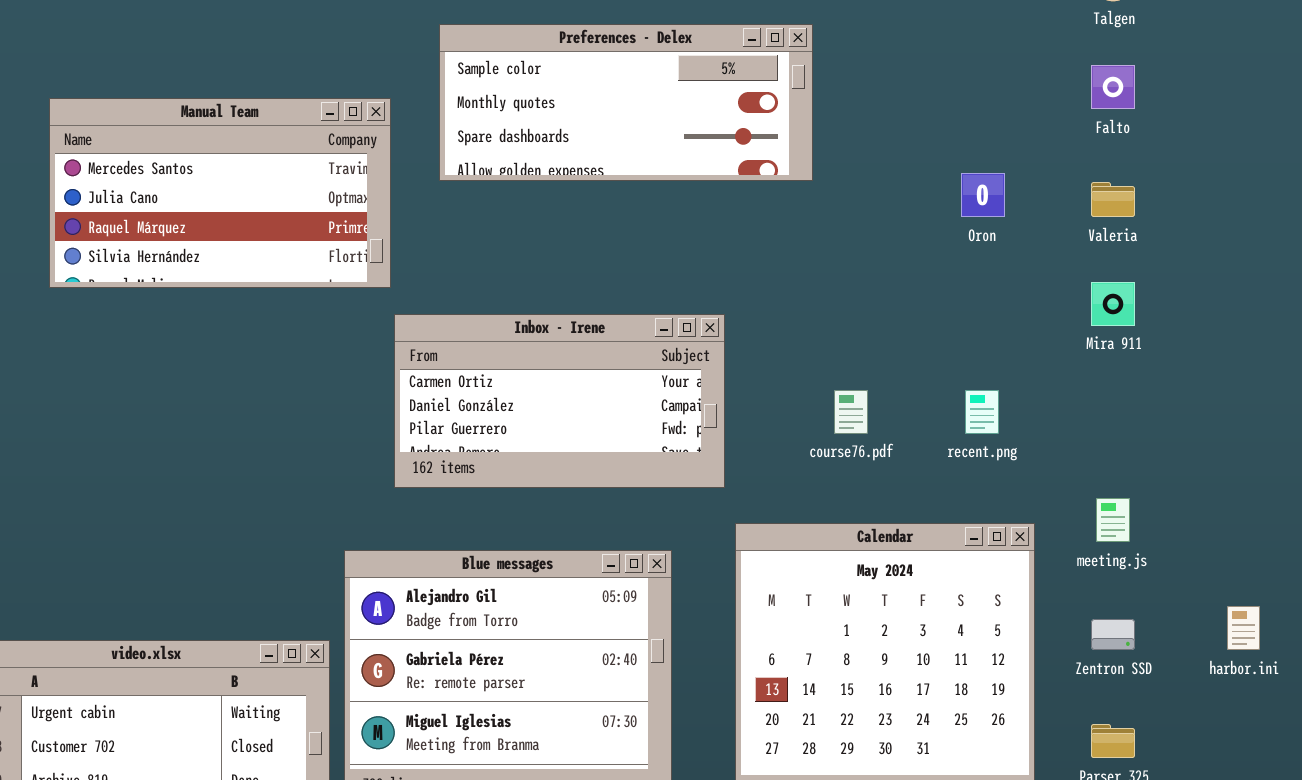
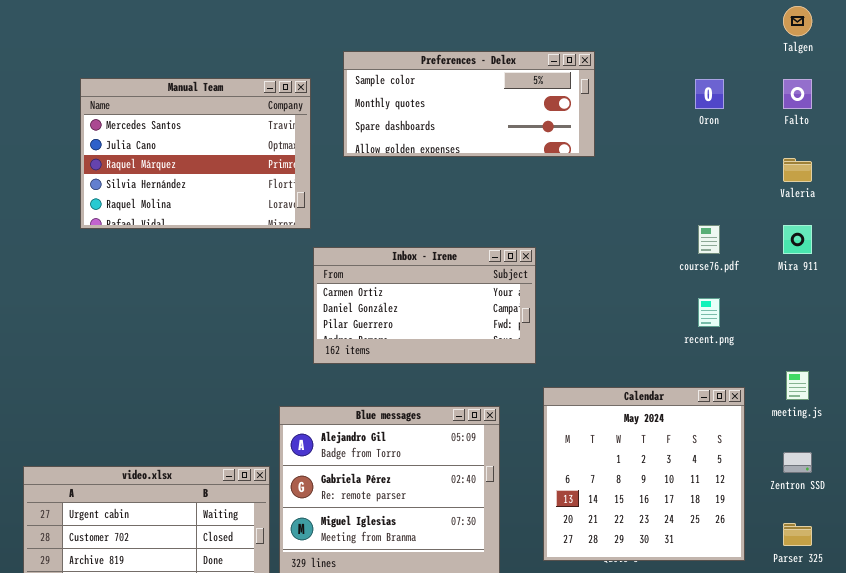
Manual Team: [49,98,391,288] -> [80,78,311,229], resized
Oron: [961,173,1005,217] -> [695,79,724,109], moved
course76.pdf: [834,390,868,434] -> [698,225,720,254], moved

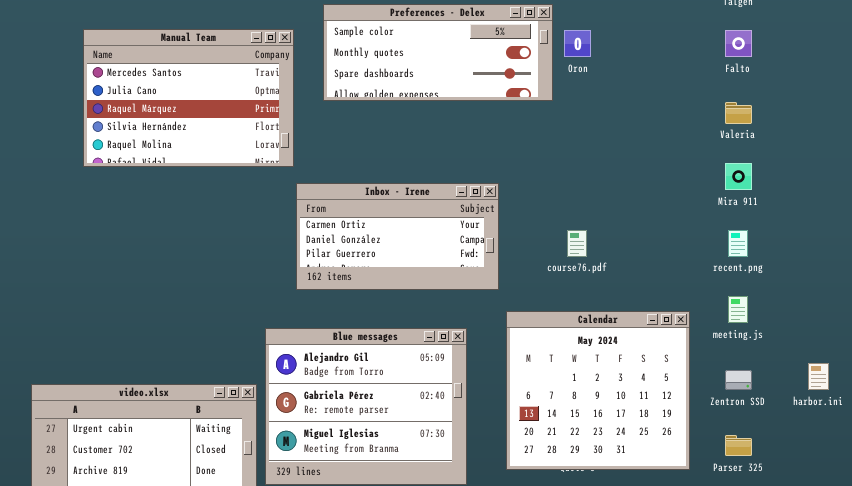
Oron: [695,79,724,109] -> [564,30,591,57], moved
course76.pdf: [698,225,720,254] -> [567,230,587,257], moved
recent.png: [698,298,720,327] -> [728,230,748,257], moved

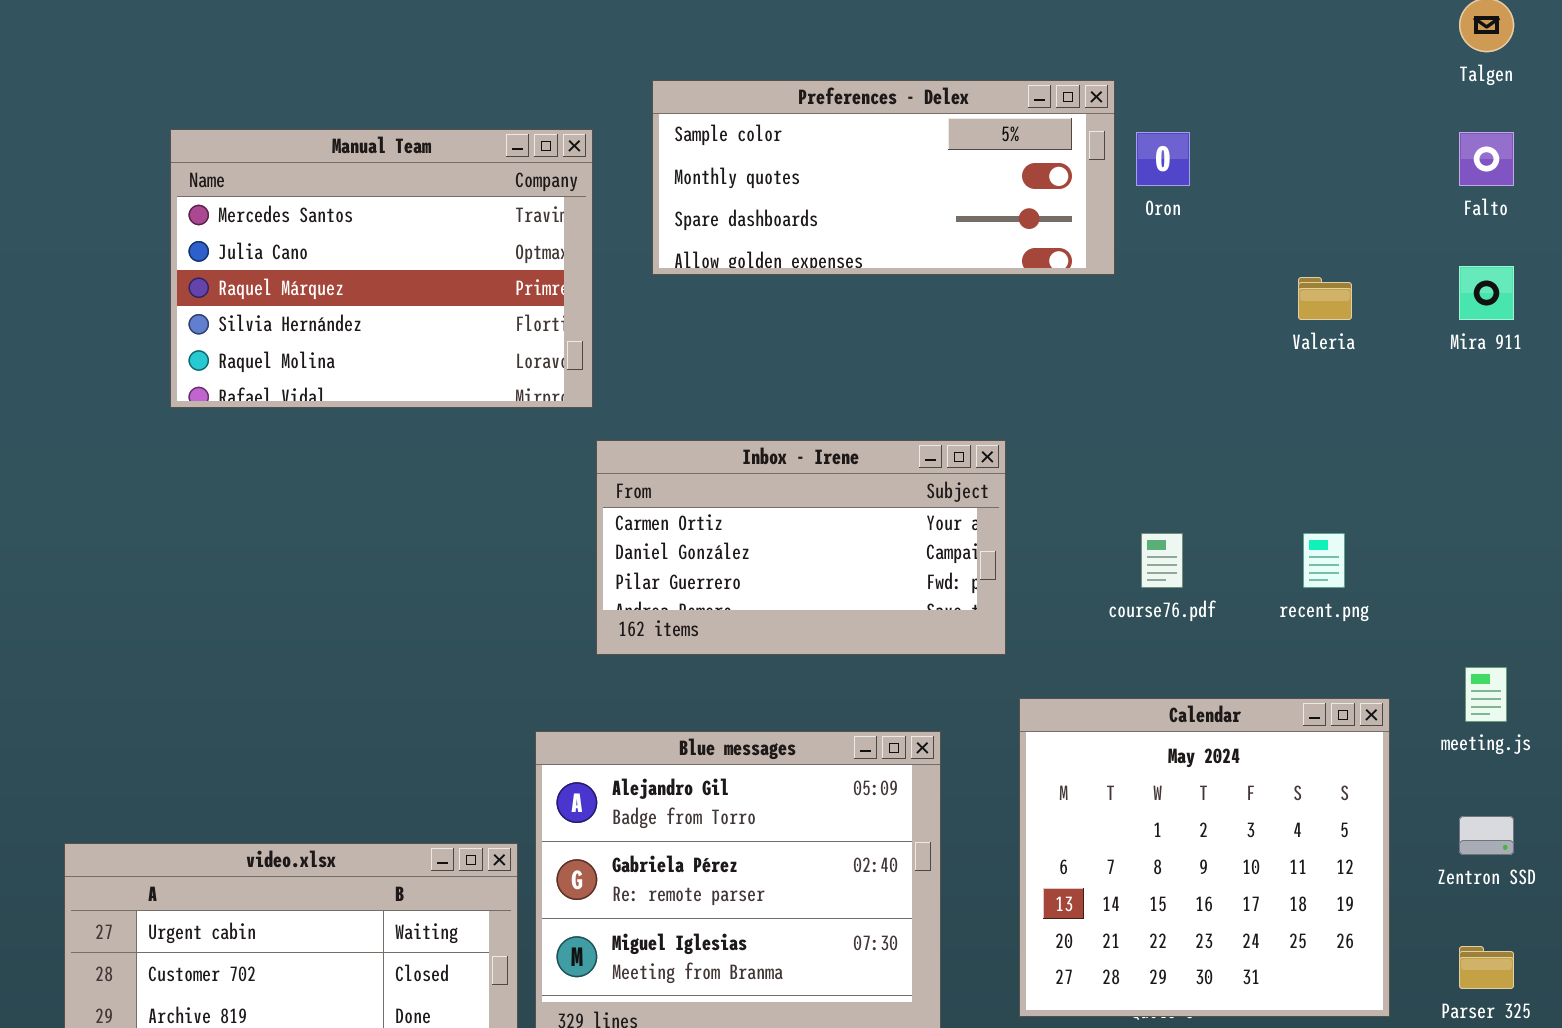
Valeria: [725,102,752,124] -> [1298,277,1352,320], moved
Mira 911: [725,163,752,190] -> [1459,266,1514,320], moved
recent.png: [728,230,748,257] -> [1303,533,1345,588], moved

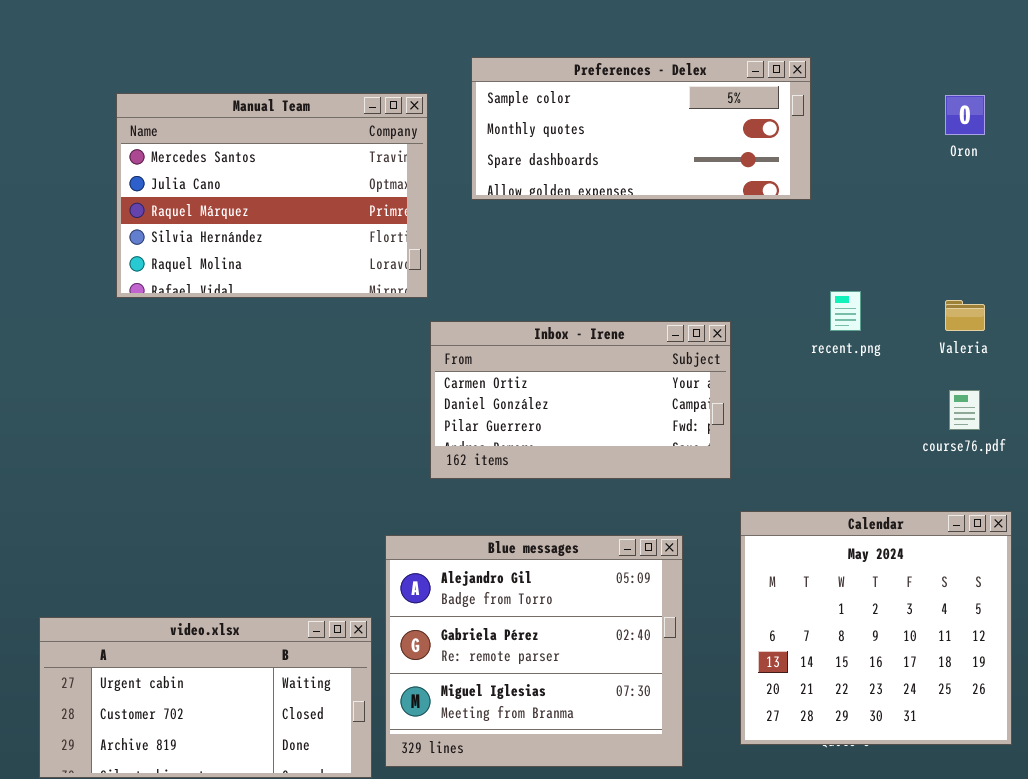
Oron: [1136,132,1190,186] -> [945,95,985,135], moved
Valeria: [1298,277,1352,320] -> [945,300,985,331], moved
course76.pdf: [1141,533,1183,588] -> [949,390,980,430], moved
recent.png: [1303,533,1345,588] -> [830,291,861,331], moved

